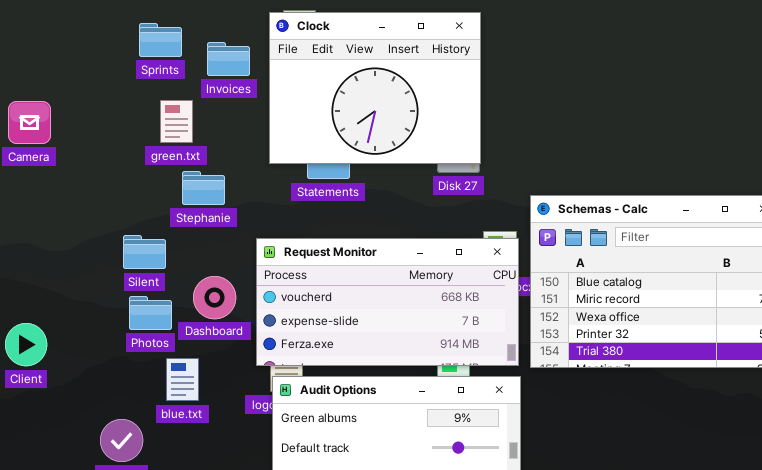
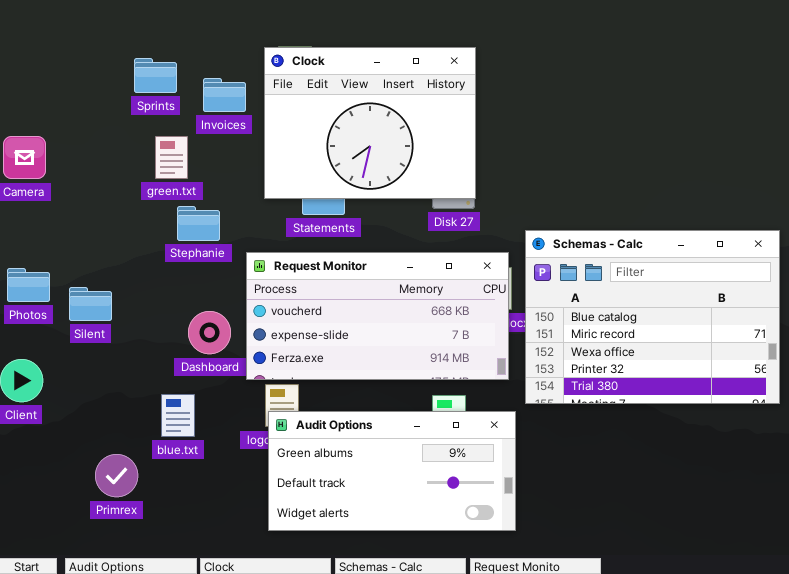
Silent: [123,235,166,269] -> [69,287,112,321], moved
Request Monitor: [256,238,519,366] -> [246,252,509,380], moved
Photos: [129,296,172,330] -> [7,268,50,302], moved

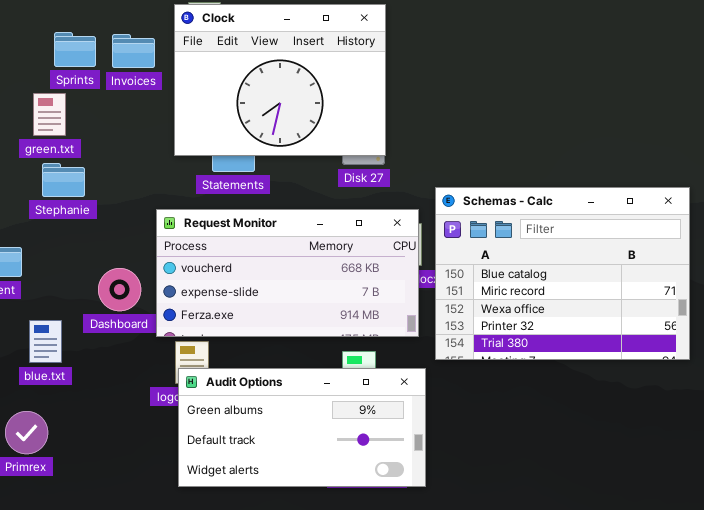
Sprints: [134,58,177,93] -> [54,32,96,67], moved
green.txt: [155,136,188,179] -> [33,93,66,136], moved
Stephanie: [177,206,220,241] -> [42,163,85,197], moved
blue.txt: [161,394,195,437] -> [29,320,62,363], moved

